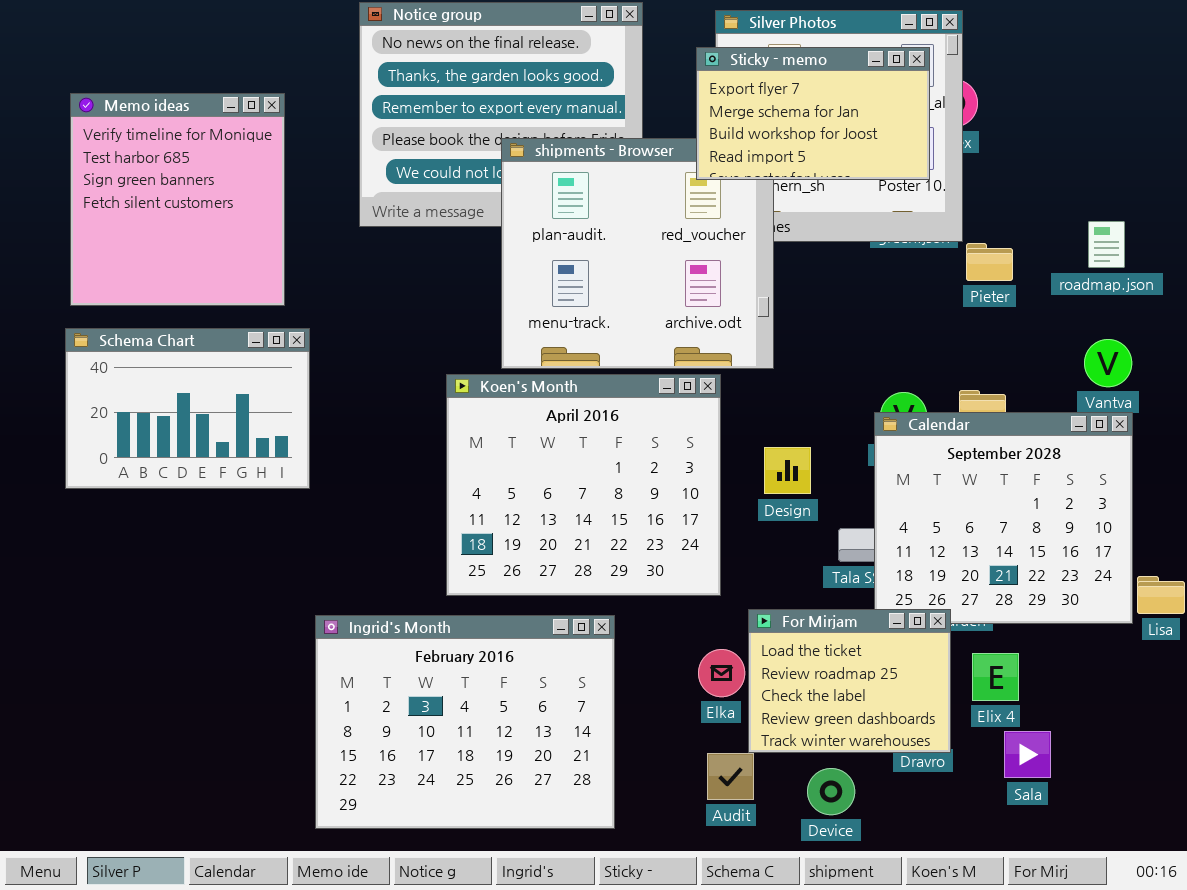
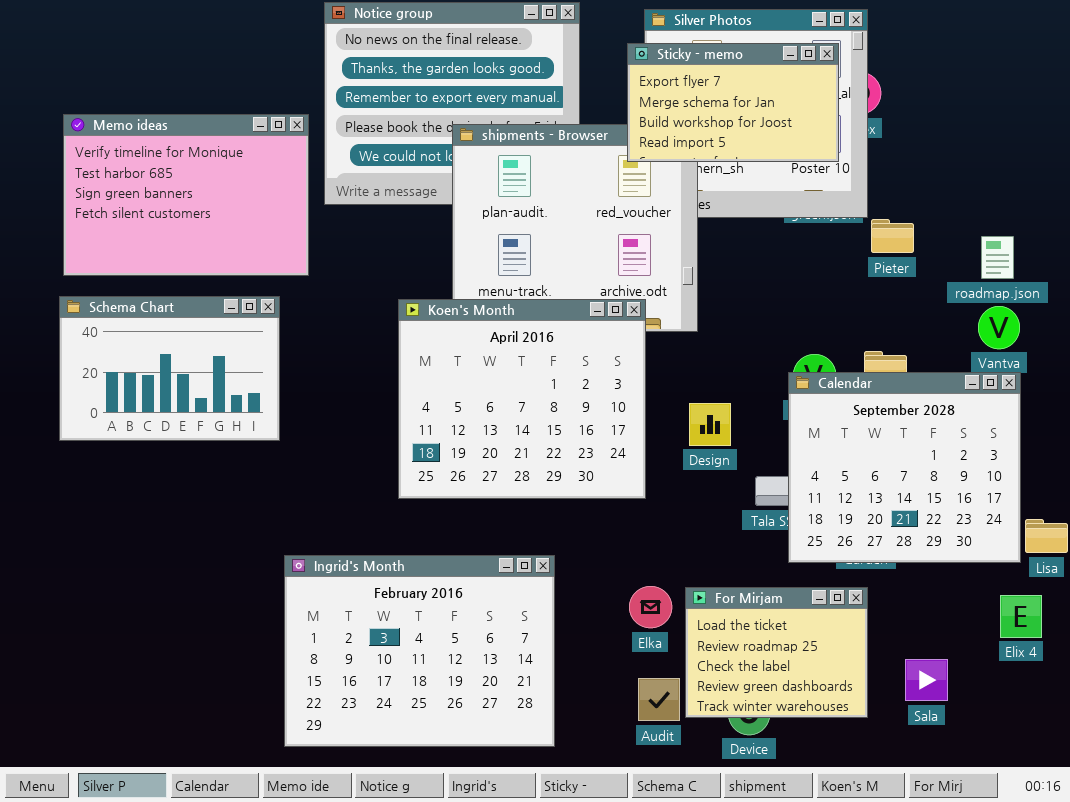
Memo ideas: [70,93,285,306] -> [63,114,309,276], resized
roadmap.json: [1088,221,1125,268] -> [981,236,1014,279], moved
Koen's Month: [446,374,721,596] -> [398,299,646,499], moved
For Mirjam: [748,609,951,753] -> [685,587,868,718], moved
Elix 4: [972,653,1019,701] -> [1000,595,1042,638], moved

